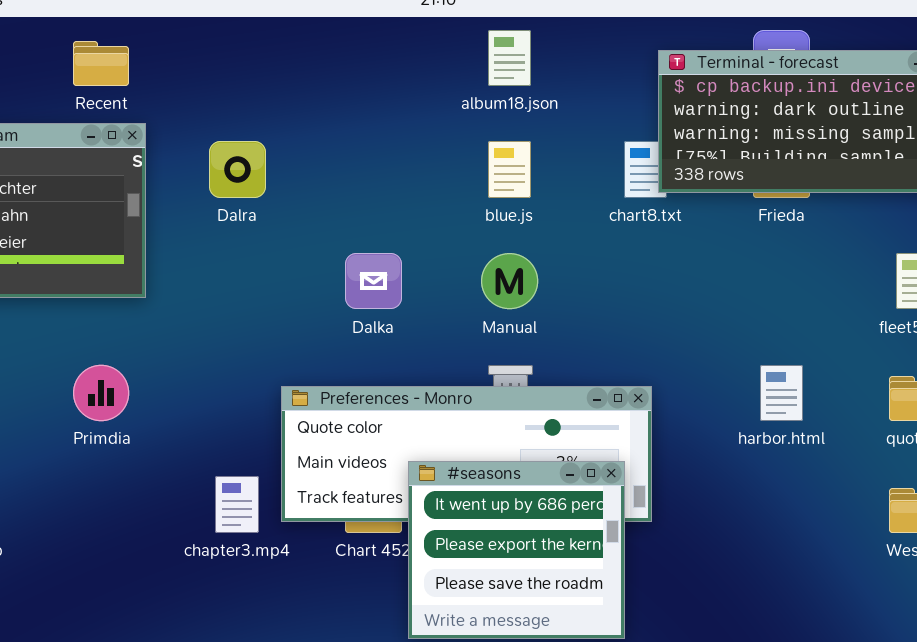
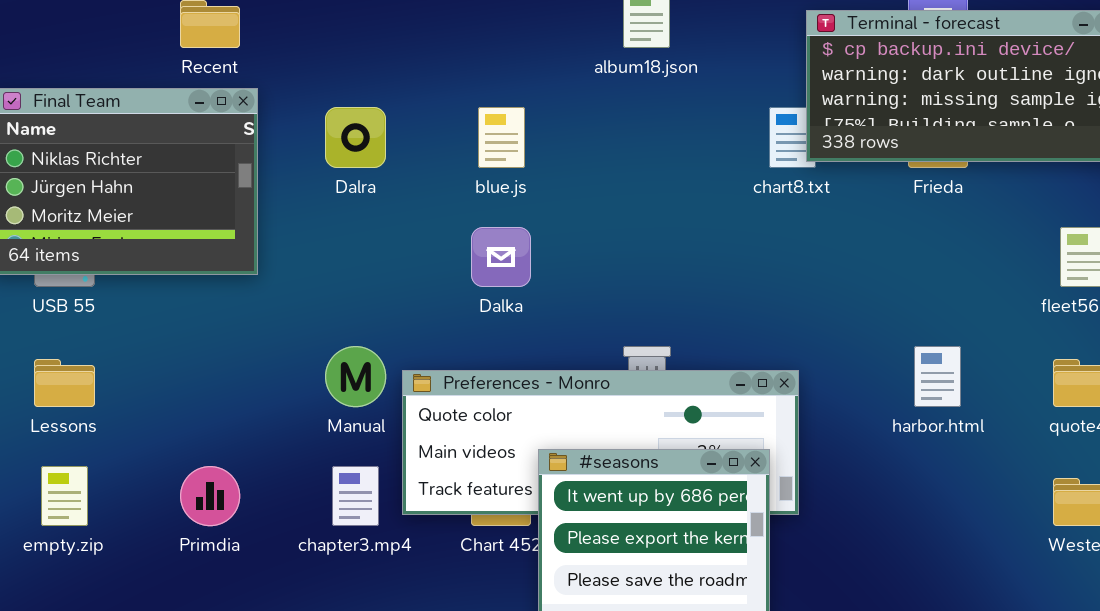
blue.js: [488,141,531,198] -> [478,107,525,168], moved
Manual: [481,253,538,309] -> [325,346,386,407], moved
Primdia: [73,365,129,421] -> [180,466,240,526], moved

